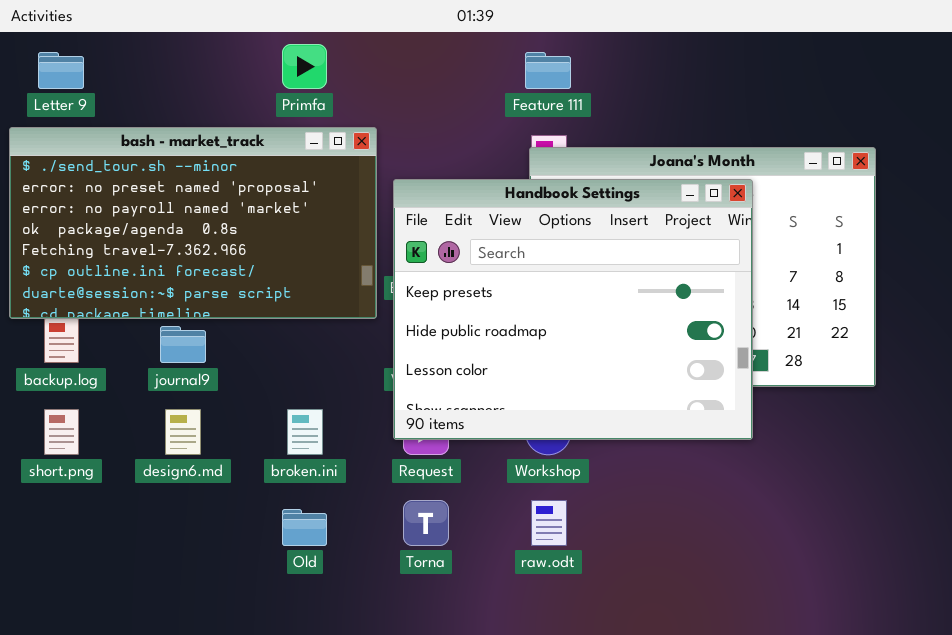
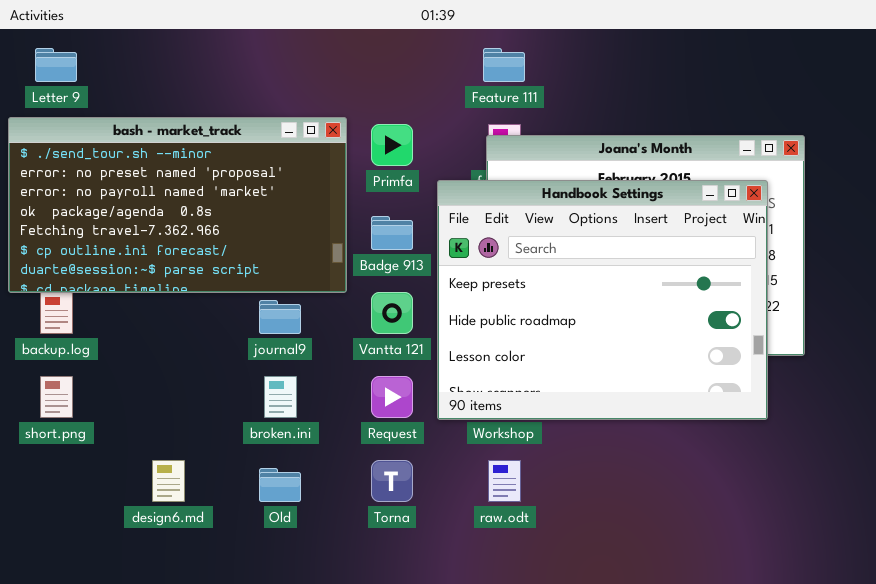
Primfa: [282,44,327,89] -> [371,124,413,166], moved
Handbook Settings: [393,179,753,440] -> [437,180,768,420], moved
journal9: [160,326,206,363] -> [259,300,301,334], moved
design6.md: [165,409,201,455] -> [152,460,185,502], moved

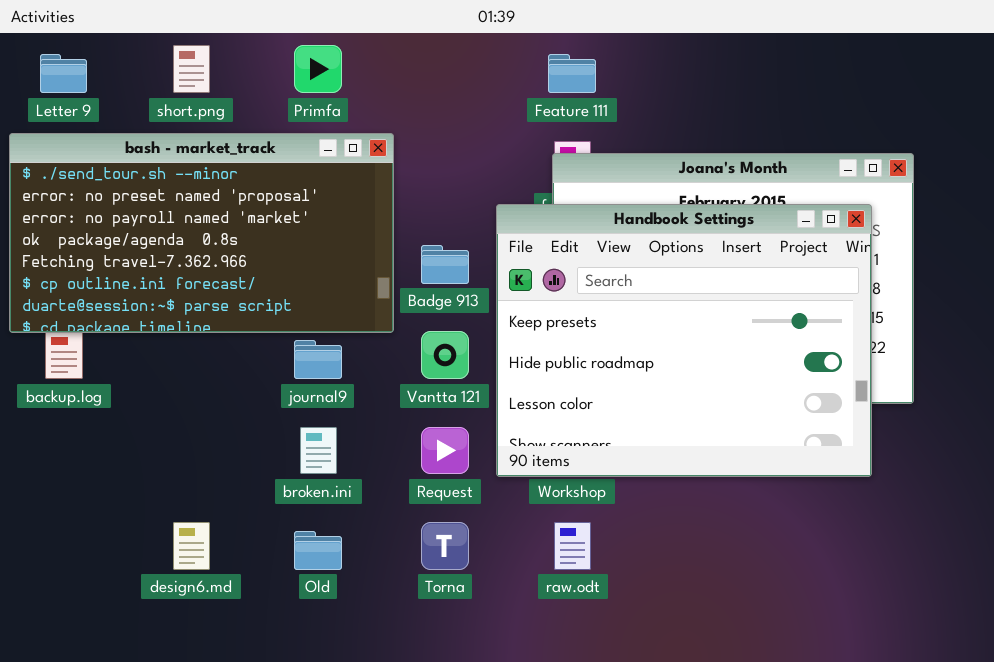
Primfa: [371,124,413,166] -> [294,45,342,93], moved
short.png: [40,376,73,418] -> [173,45,210,93], moved

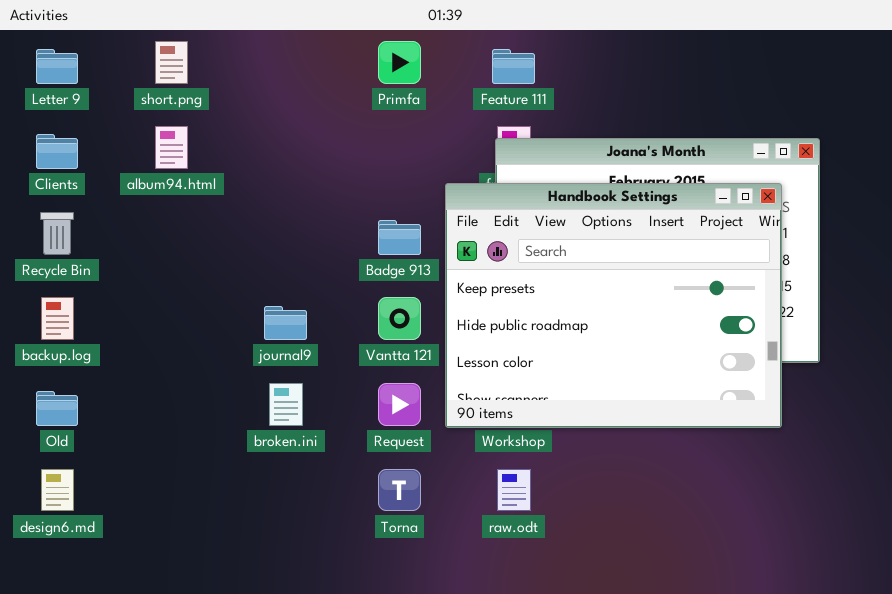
Primfa: [294,45,342,93] -> [378,41,421,84], moved
bash - market_track: [9,133,394,333] -> none, closed
design6.md: [173,522,210,570] -> [41,469,74,511], moved
Old: [294,531,342,570] -> [36,391,78,426], moved

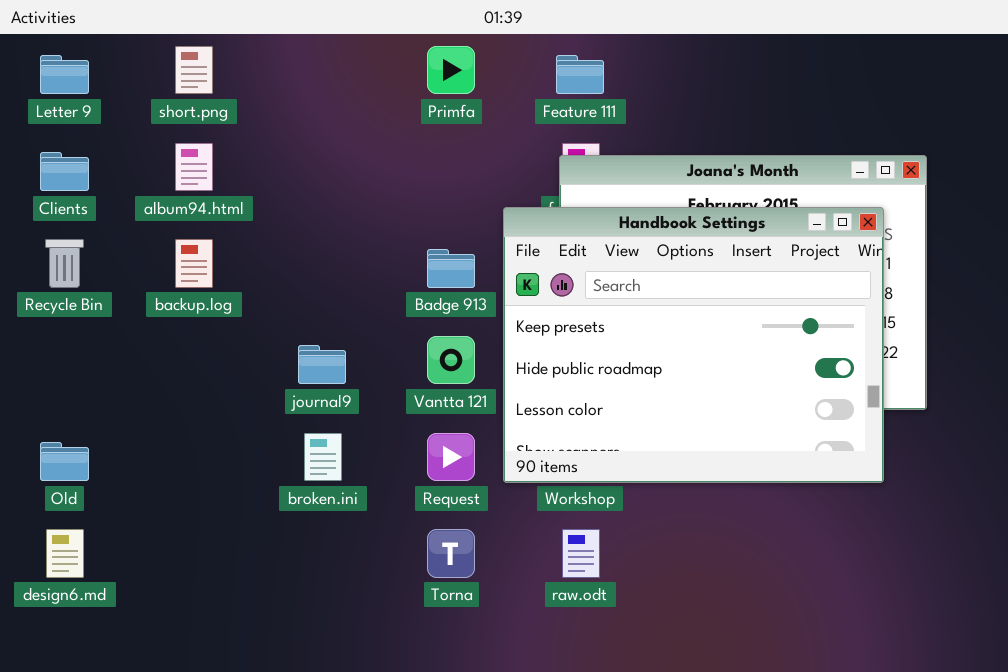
backup.log: [41,297,74,340] -> [175,239,213,288], moved

